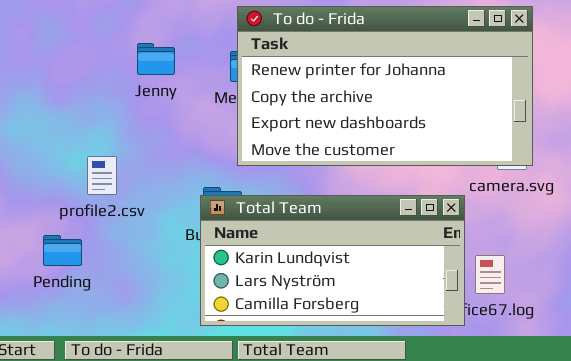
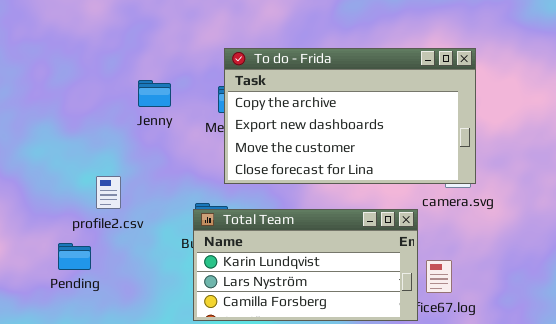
To do - Frida: [237,6,533,166] -> [224,48,476,184], scrolled down 1 row

